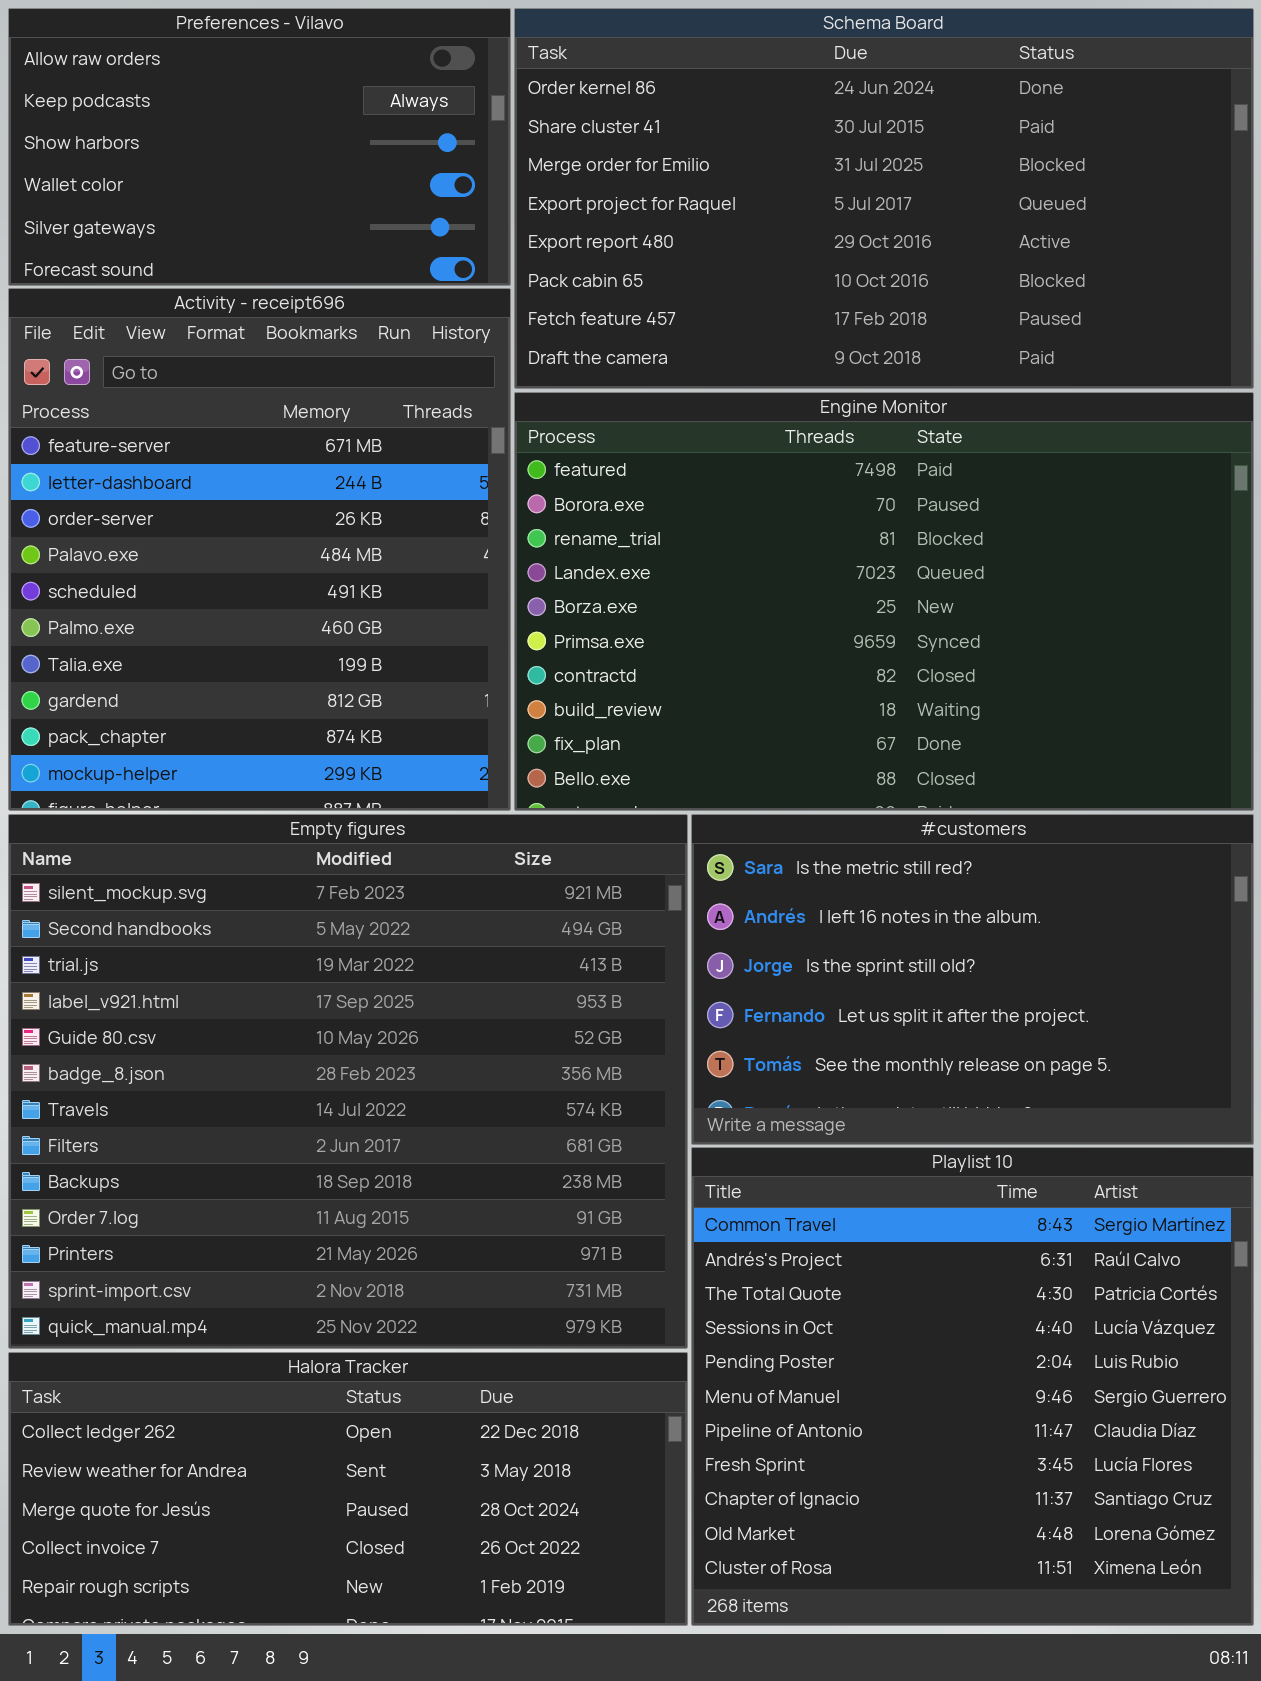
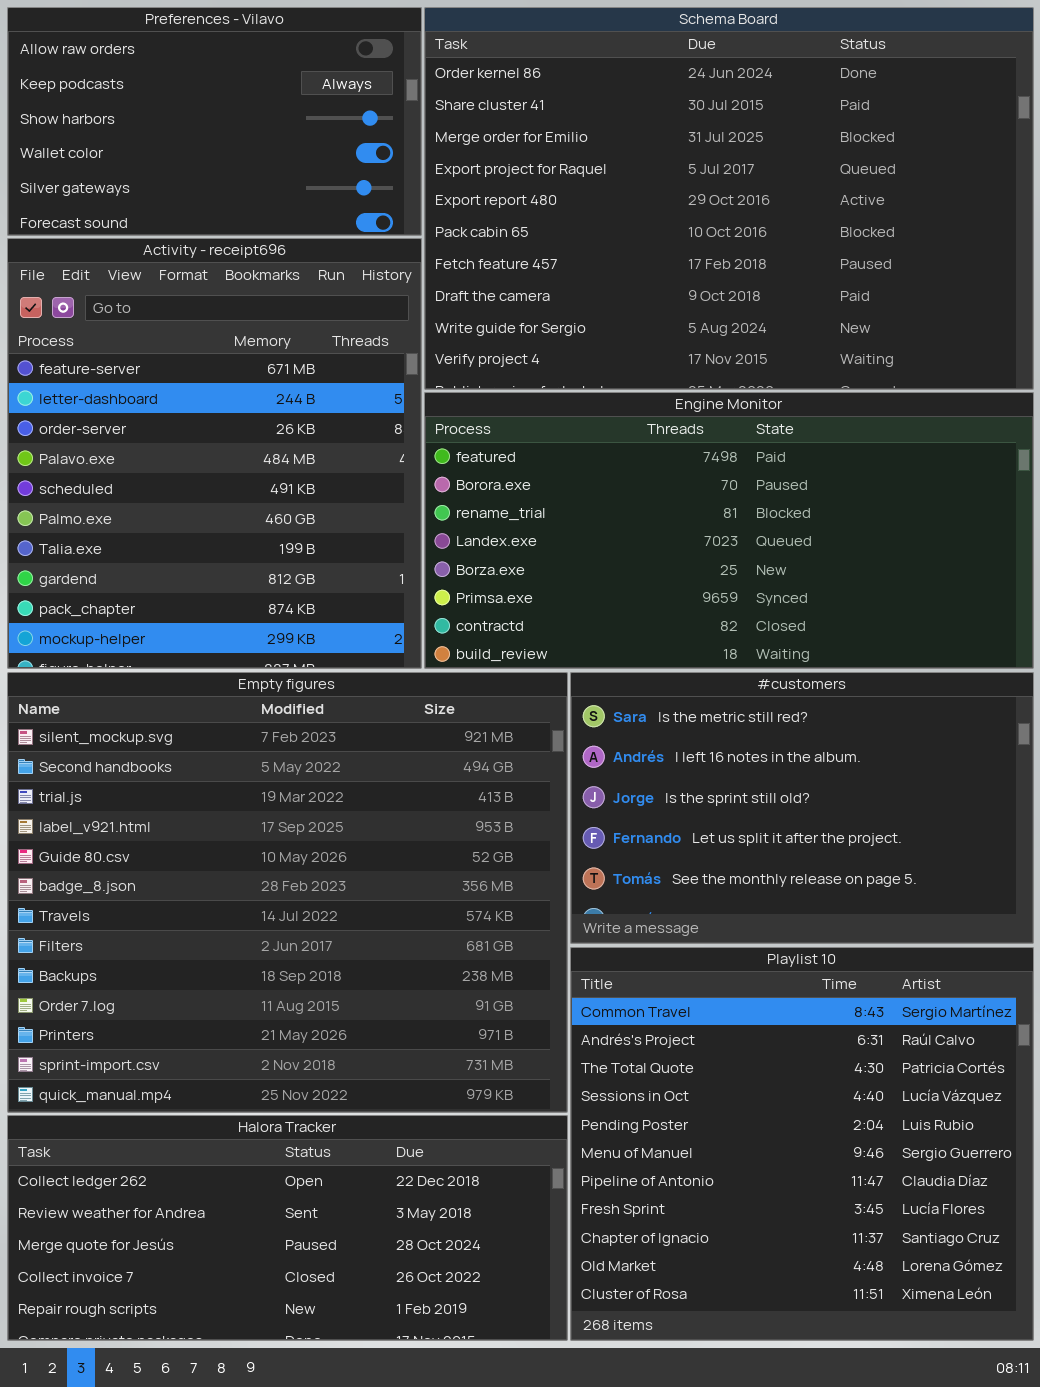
Schema Board: [514,8,1254,389] -> [424,7,1034,390], resized
Engine Monitor: [514,392,1254,811] -> [424,392,1034,669], resized

